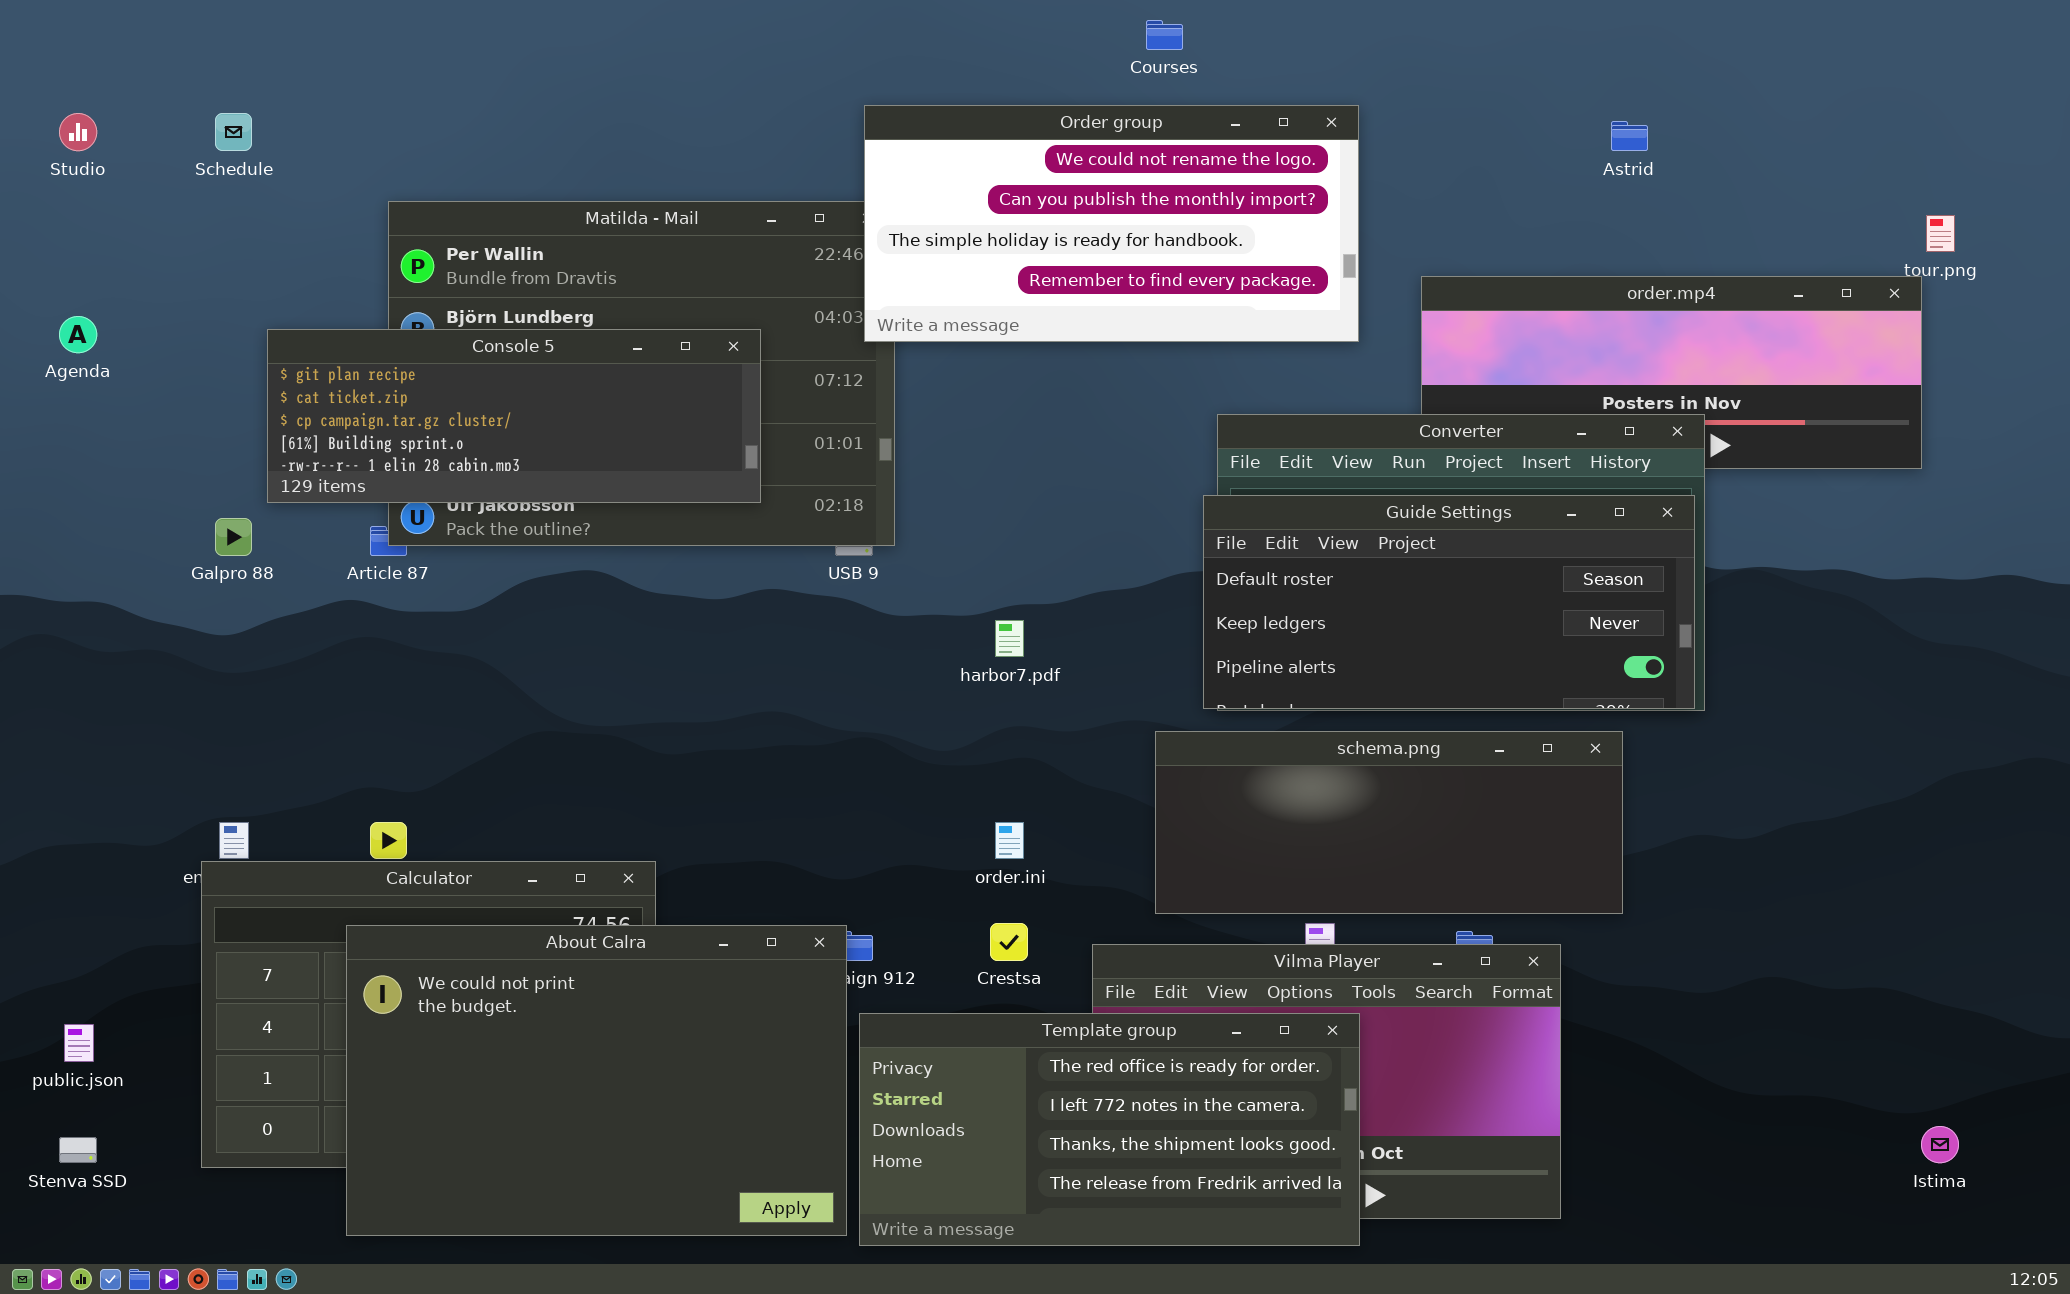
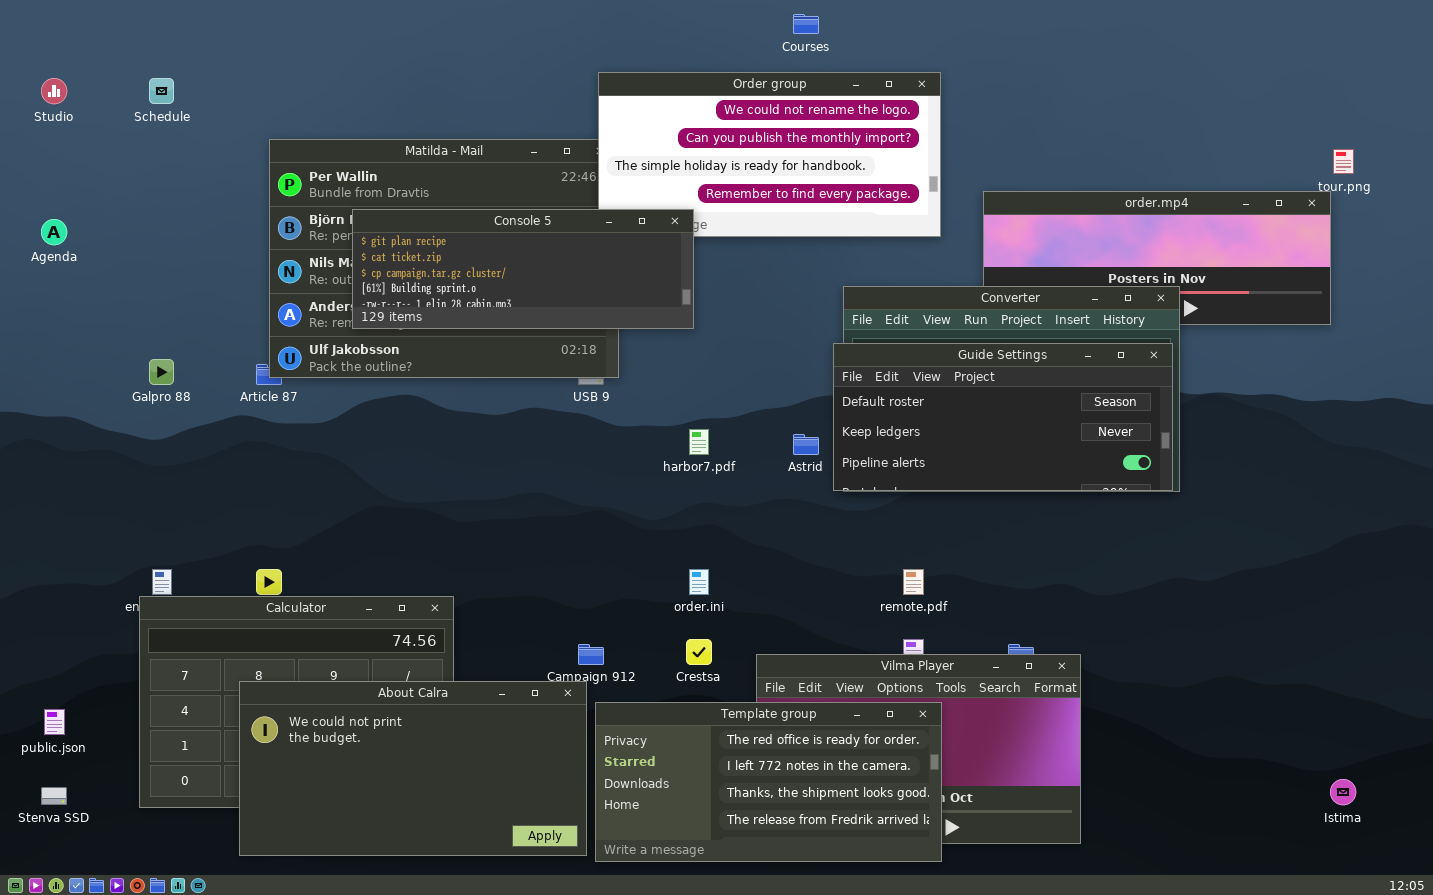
Astrid: [1611,121,1648,151] -> [793,434,819,455], moved
Console 5: [267,329,761,503] -> [352,209,694,329], moved
schema.png: [1155,731,1623,914] -> none, closed
About Calra: [346,925,847,1236] -> [239,681,587,856], resized

